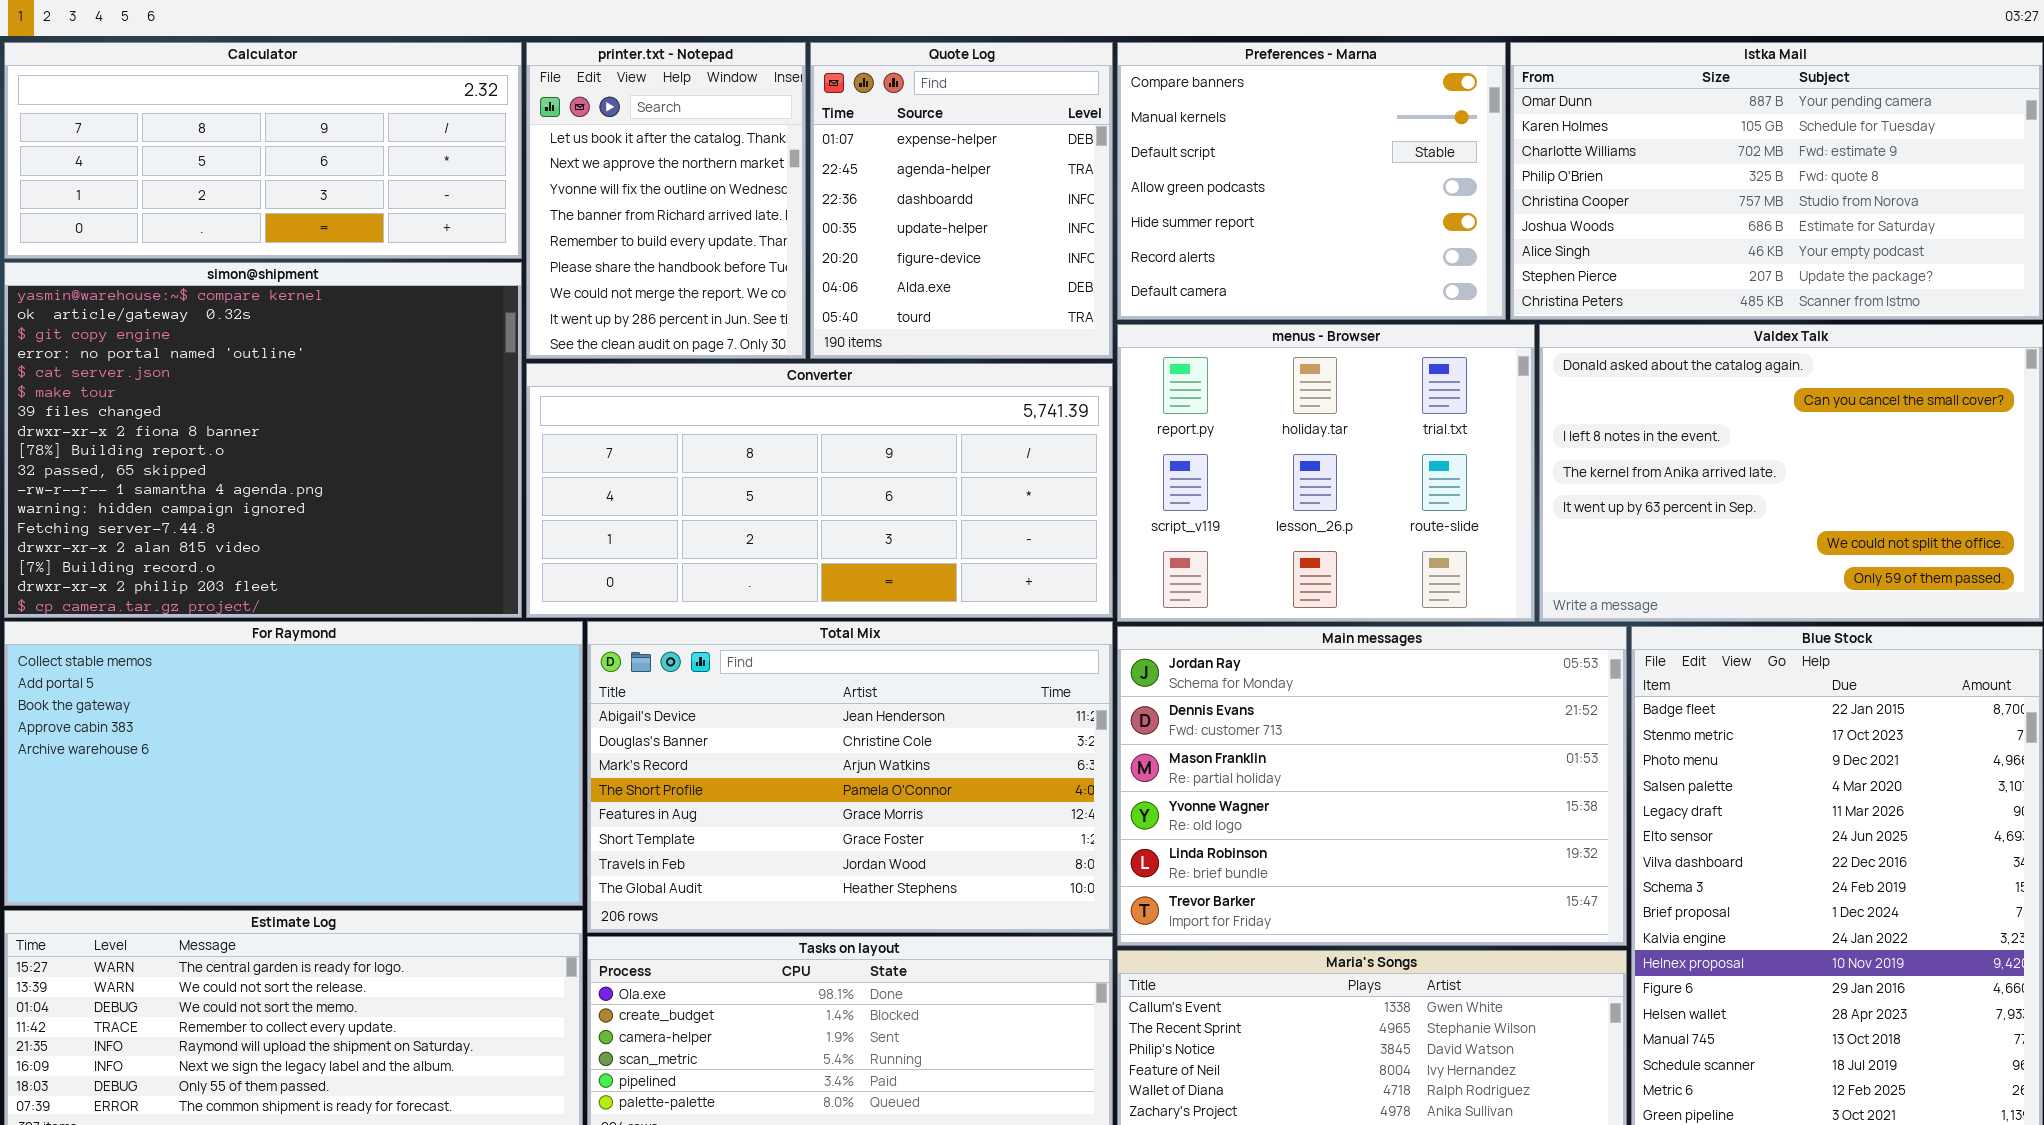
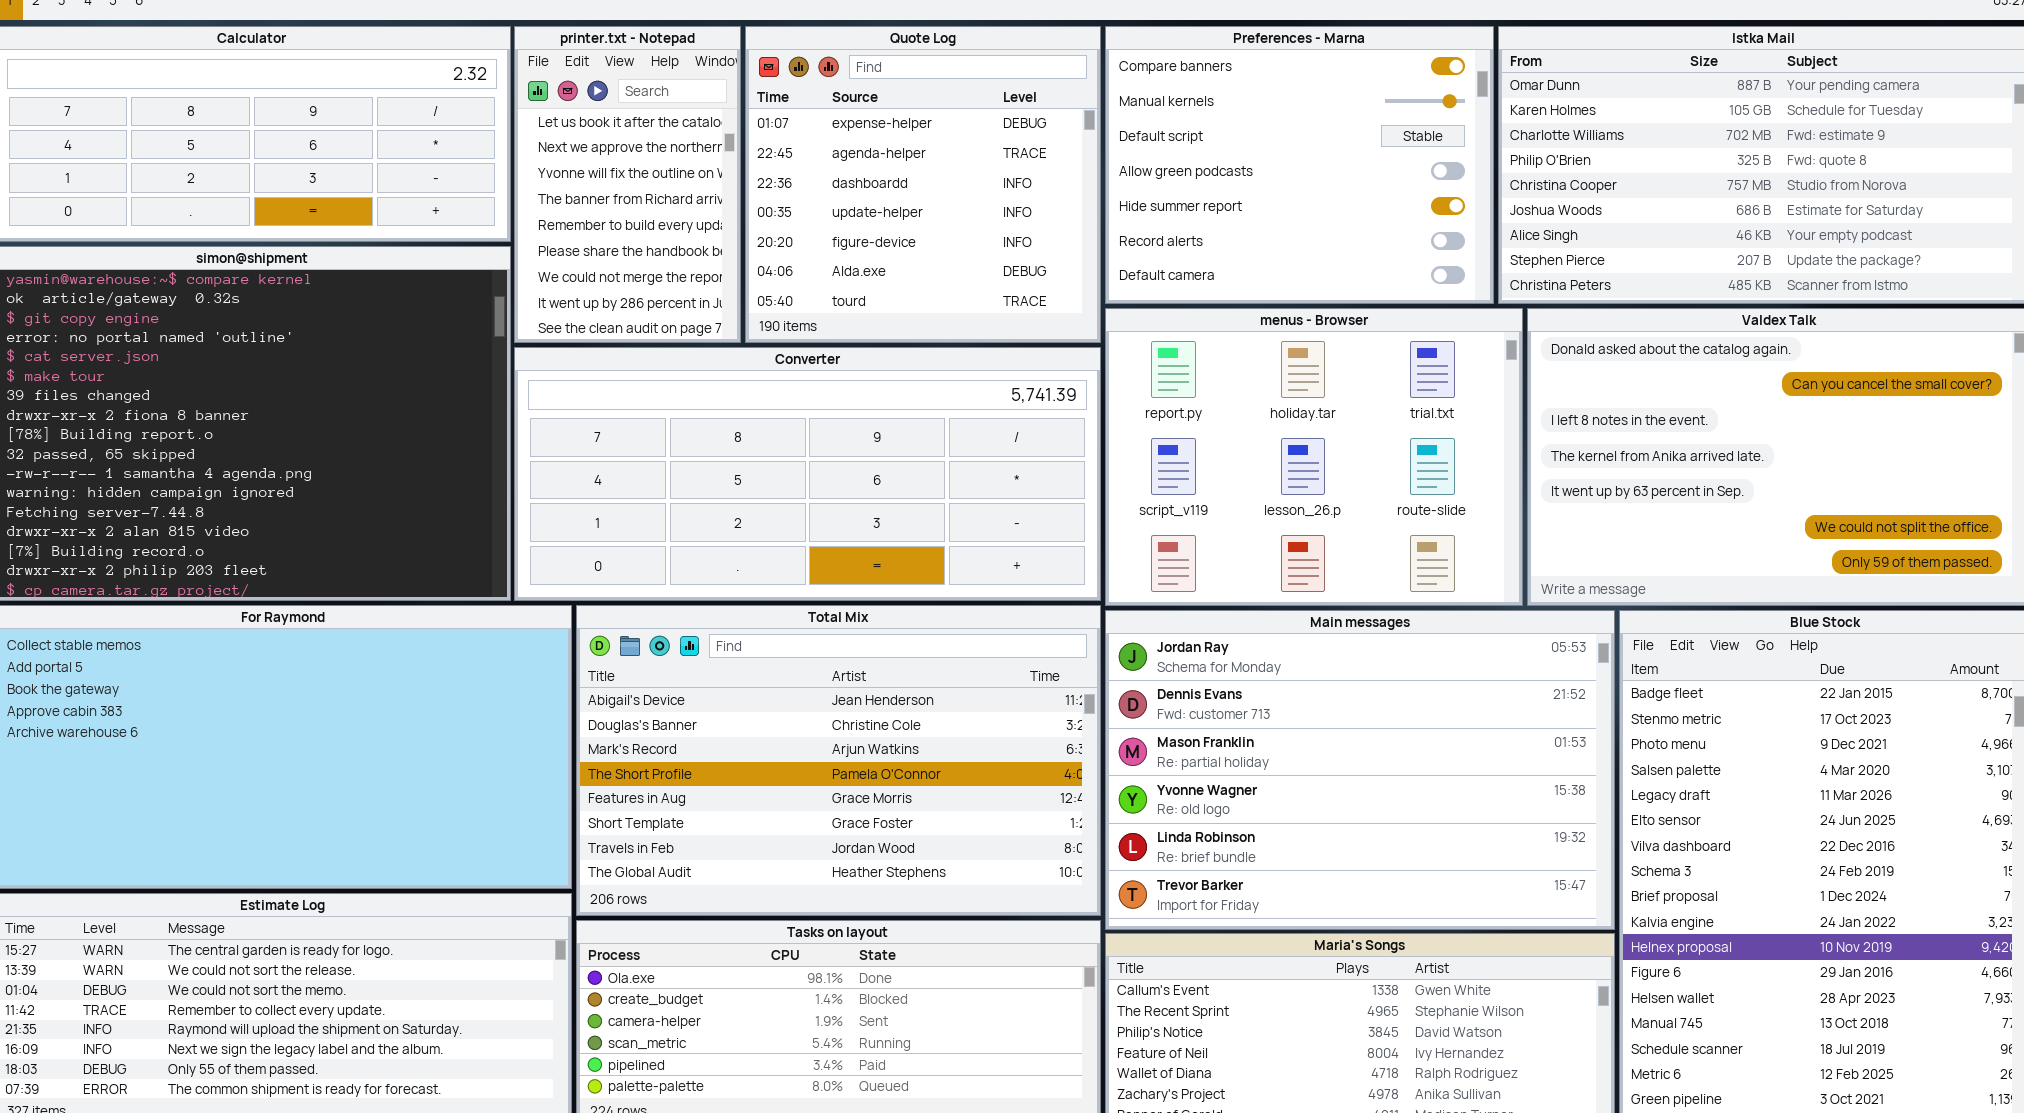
printer.txt - Notepad: [526,42,806,359] -> [514,26,741,343], resized
Quote Log: [810,42,1113,359] -> [745,26,1101,343], resized

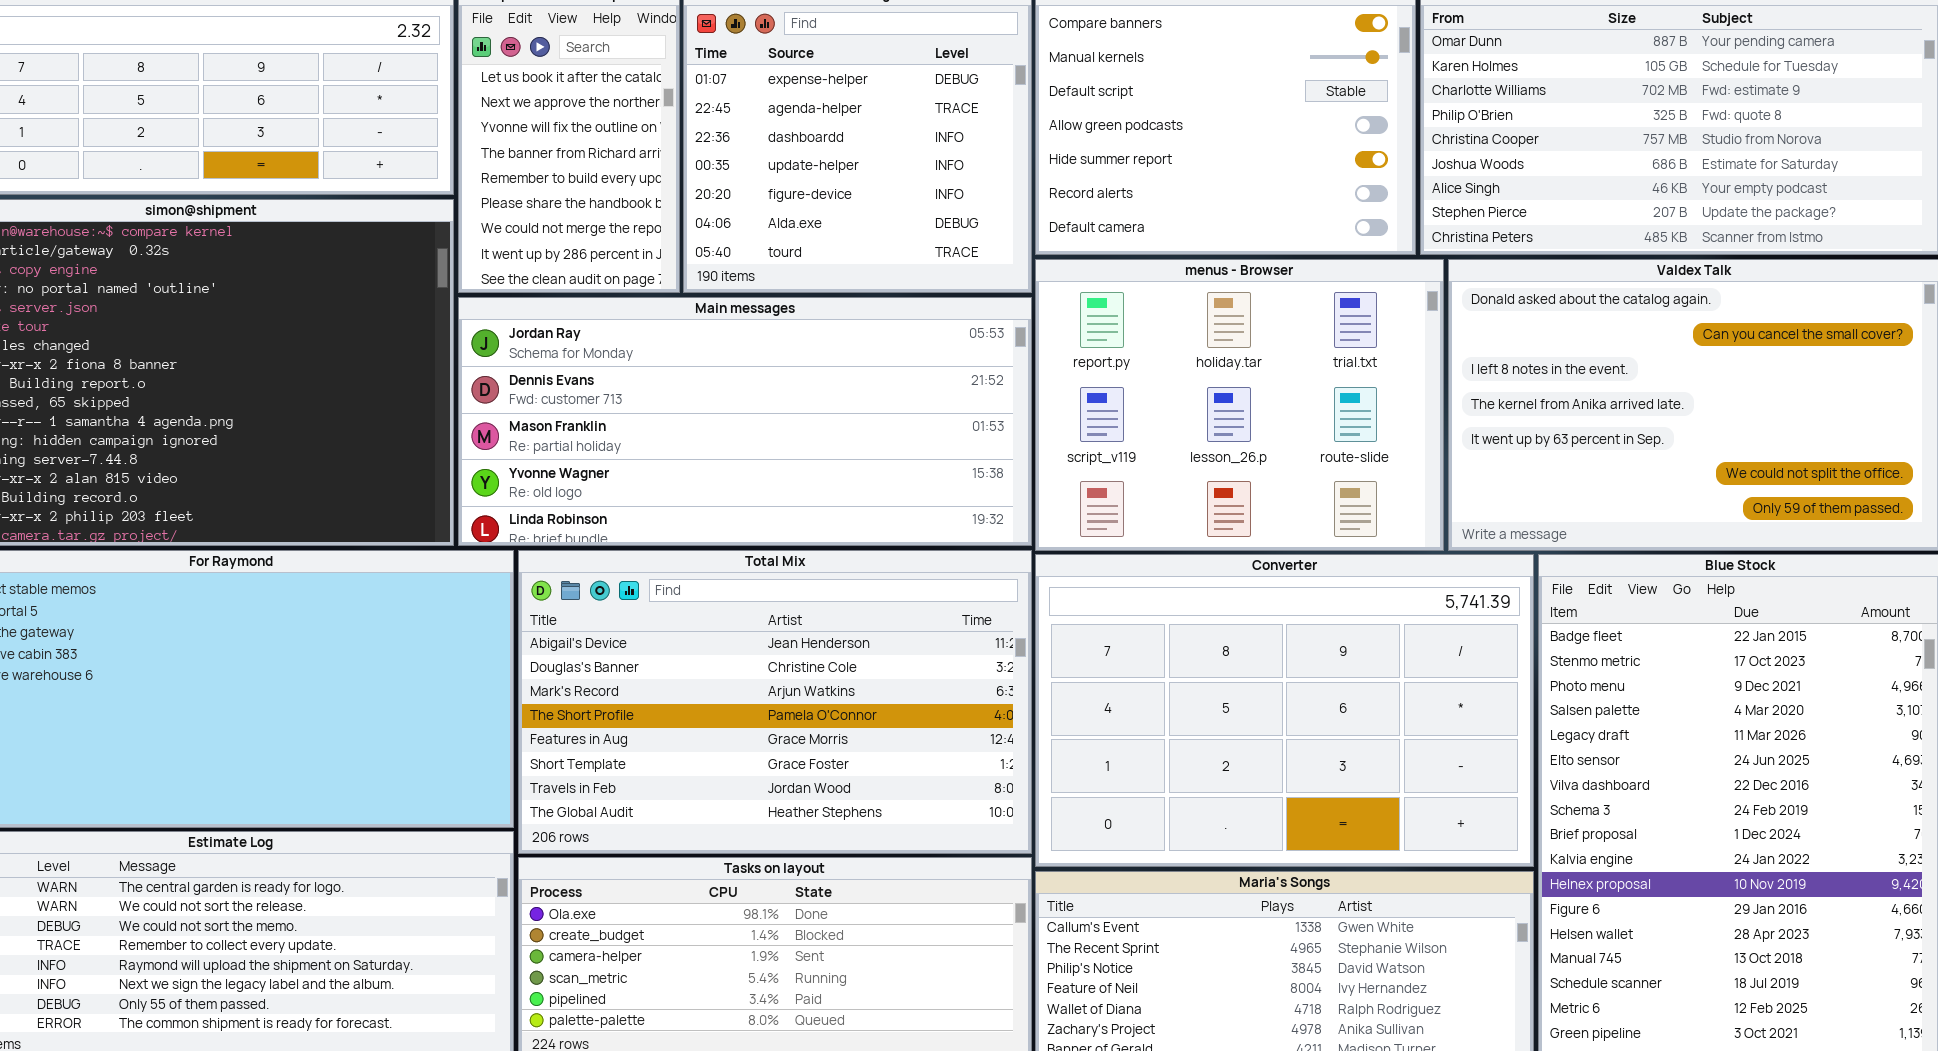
Converter: [514,347,1101,601] -> [1035,554,1534,867], moved, resized
Main messages: [1105,610,1615,930] -> [458,297,1032,546], moved, resized

